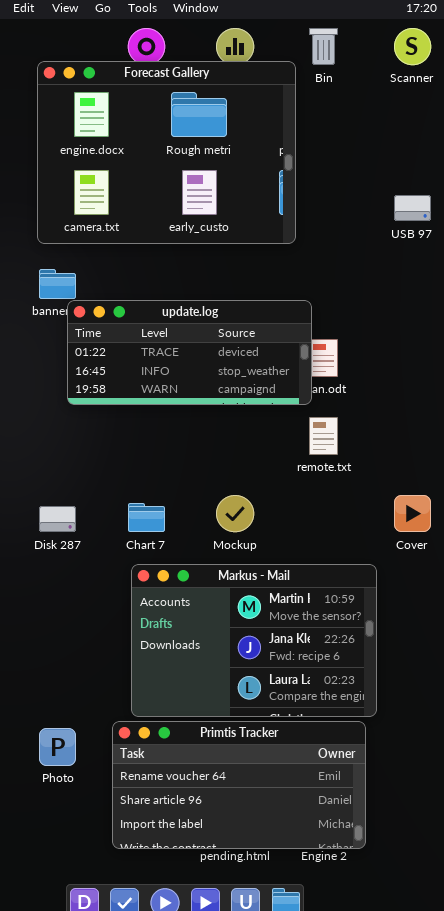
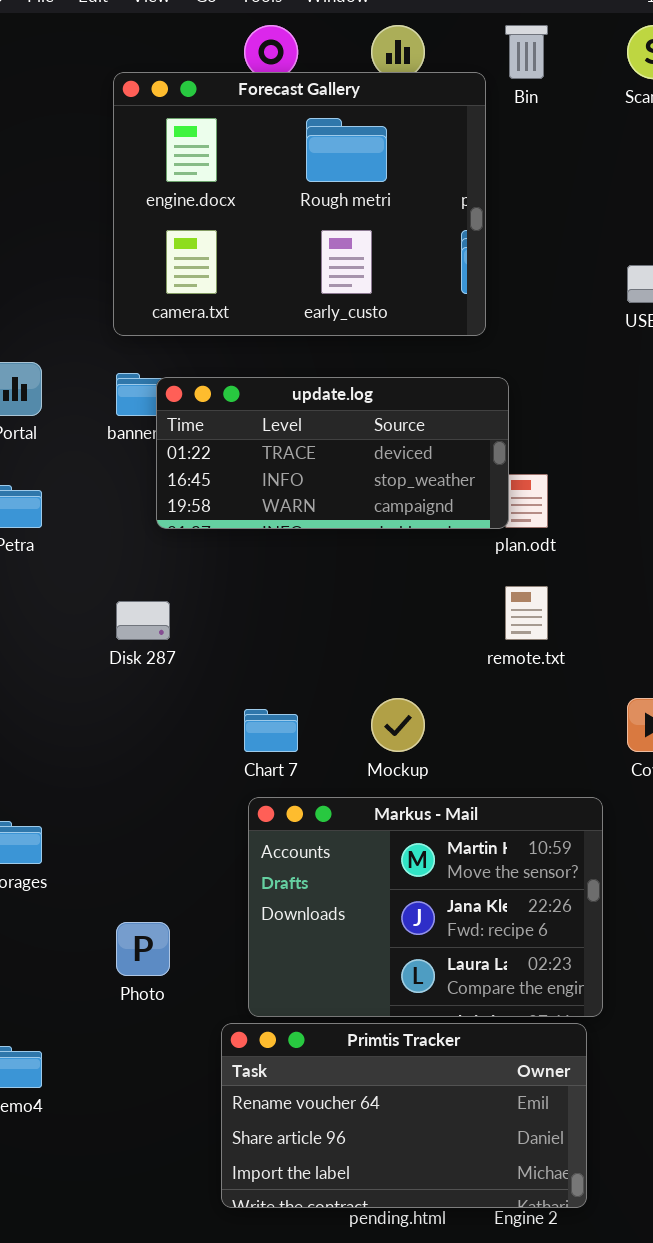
update.log: [67,300,312,405] -> [156,377,509,529], moved
Disk 287: [39,506,76,532] -> [116,601,170,640], moved
Photo: [39,728,76,766] -> [116,922,170,976], moved

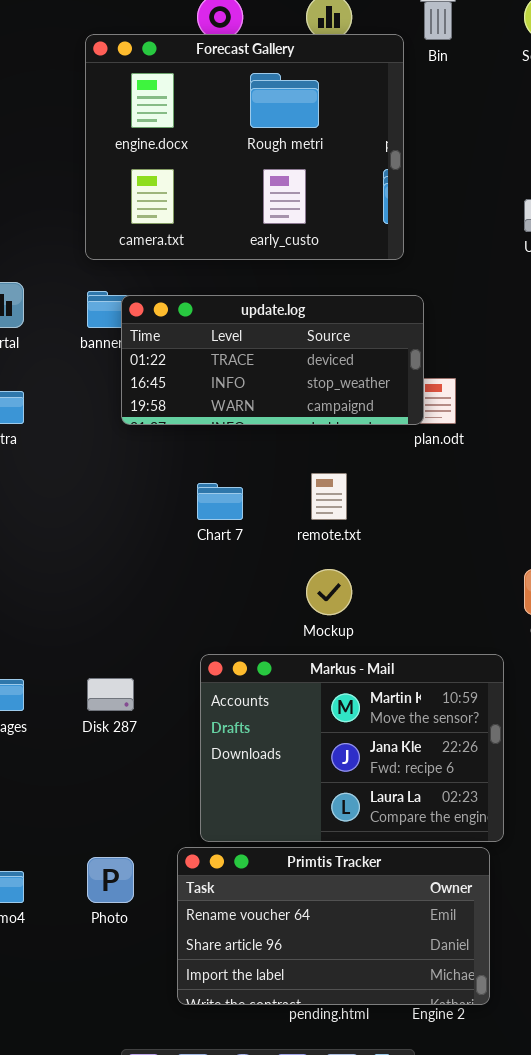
remote.txt: [505,586,548,640] -> [311,473,347,520], moved
Disk 287: [116,601,170,640] -> [87,678,134,711], moved
Chart 7: [244,709,298,752] -> [197,483,243,520], moved
Photo: [116,922,170,976] -> [87,857,134,903], moved

